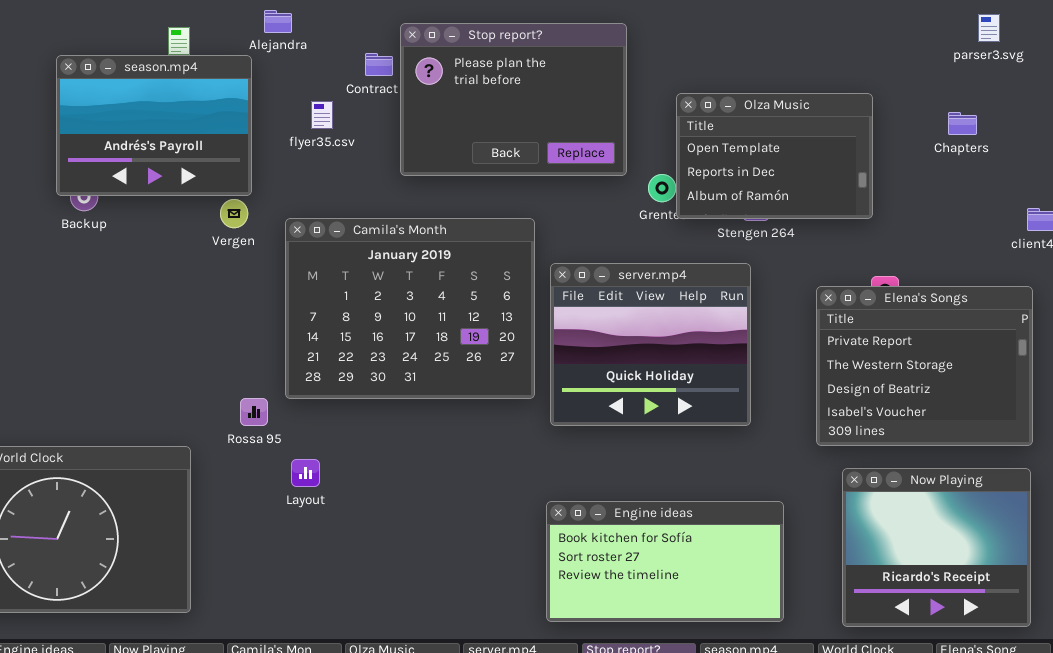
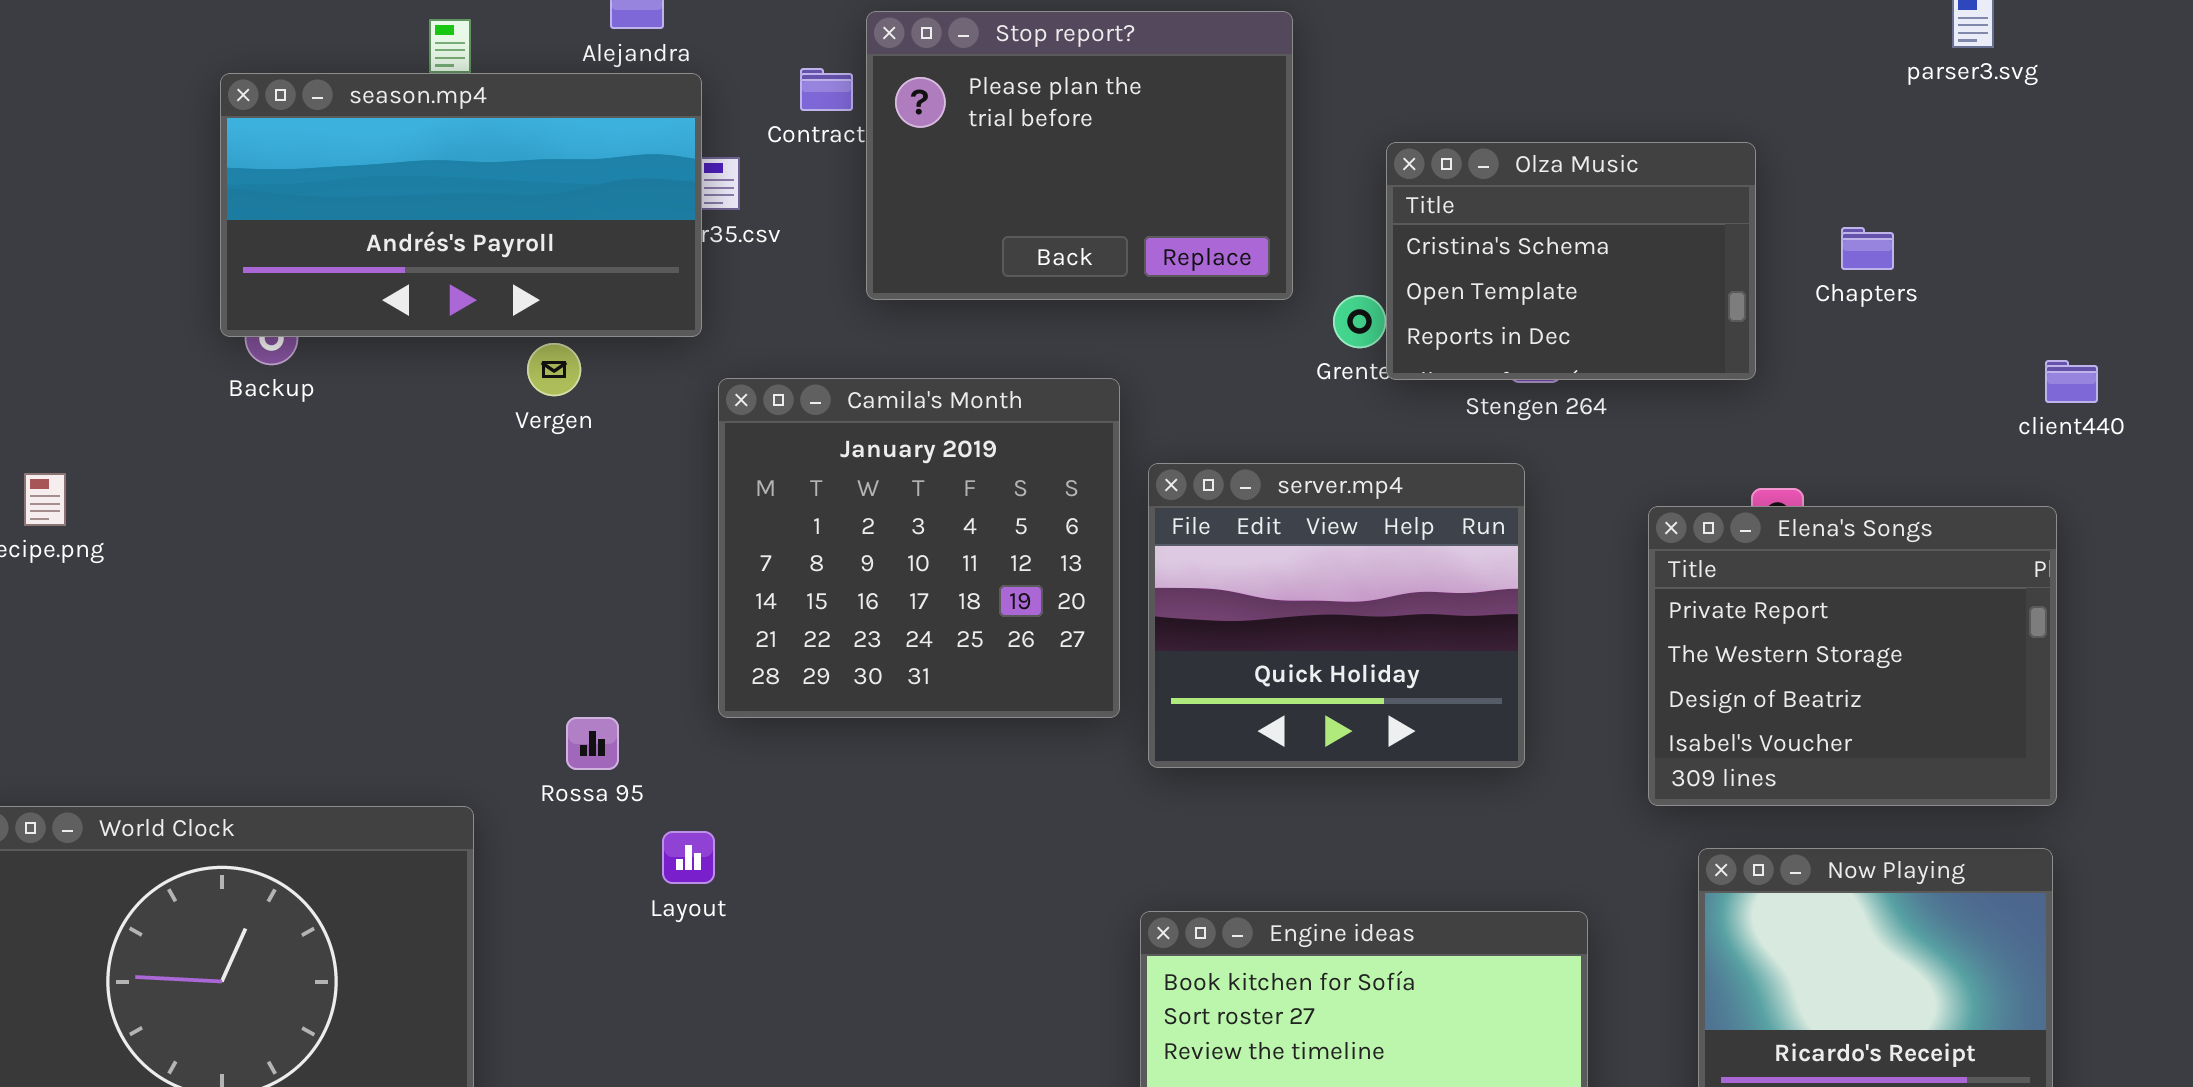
season.mp4: [56,55,252,196] -> [220,73,702,337], resized
Olza Music: [676,93,873,219] -> [1386,142,1756,380], scrolled up 1 row
Chapters: [948,112,977,135] -> [1841,227,1894,270], moved
Camila's Month: [285,218,535,399] -> [718,378,1120,718], resized

